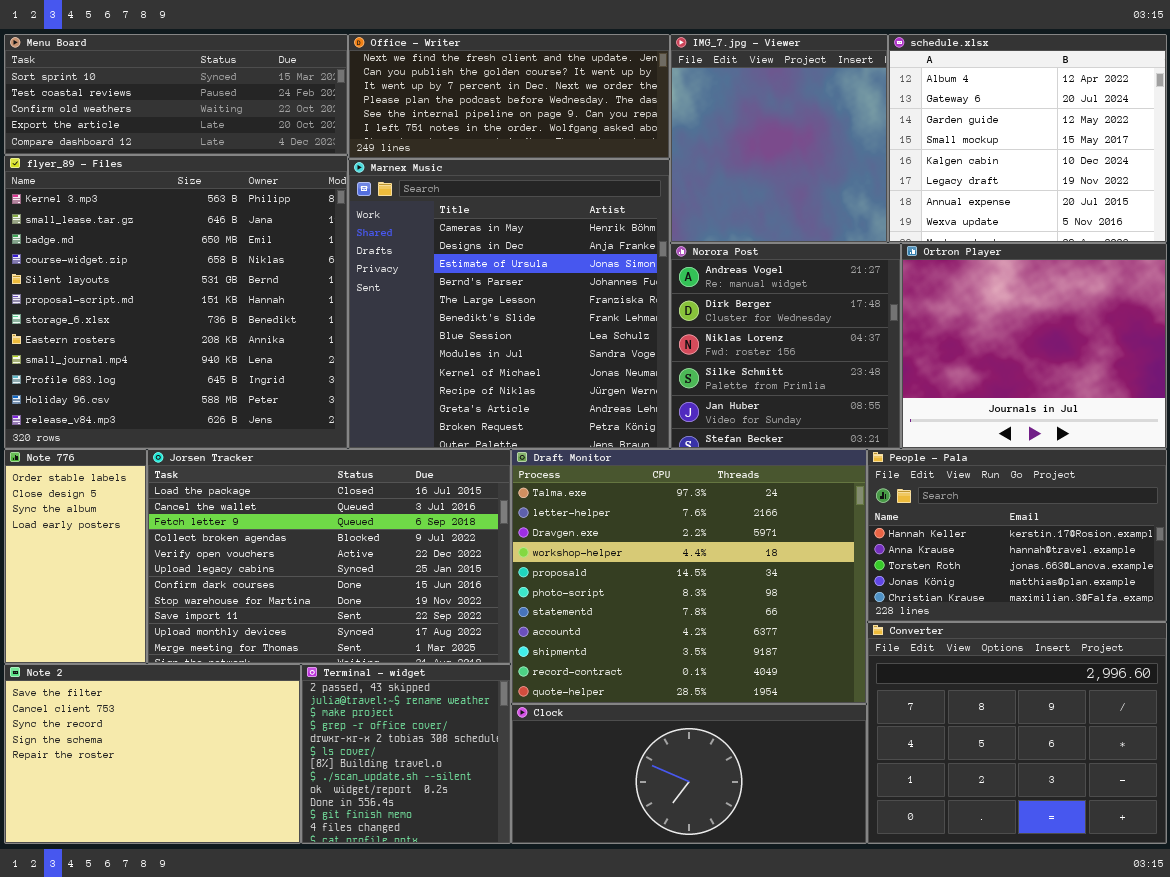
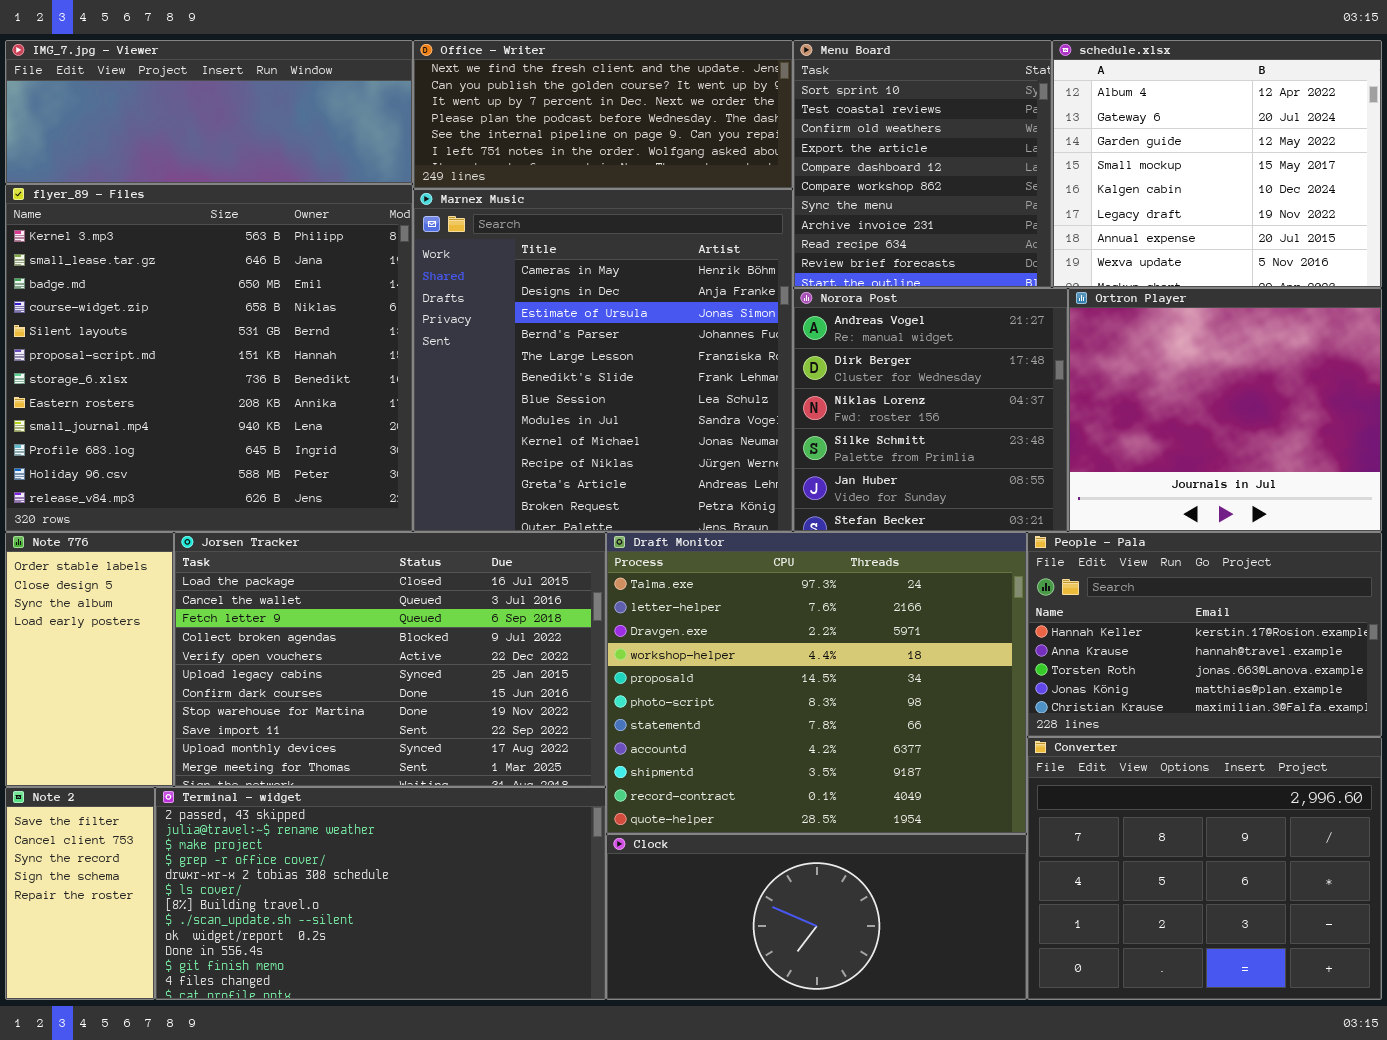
Menu Board: [4,34,348,155] -> [793,40,1052,288], moved, resized
IMG_7.jpg - Viewer: [670,34,888,243] -> [5,40,413,184], moved, resized
Note 2: [4,664,301,844] -> [5,787,155,1000], resized
Terminal - widget: [301,664,511,844] -> [155,787,606,1000], resized

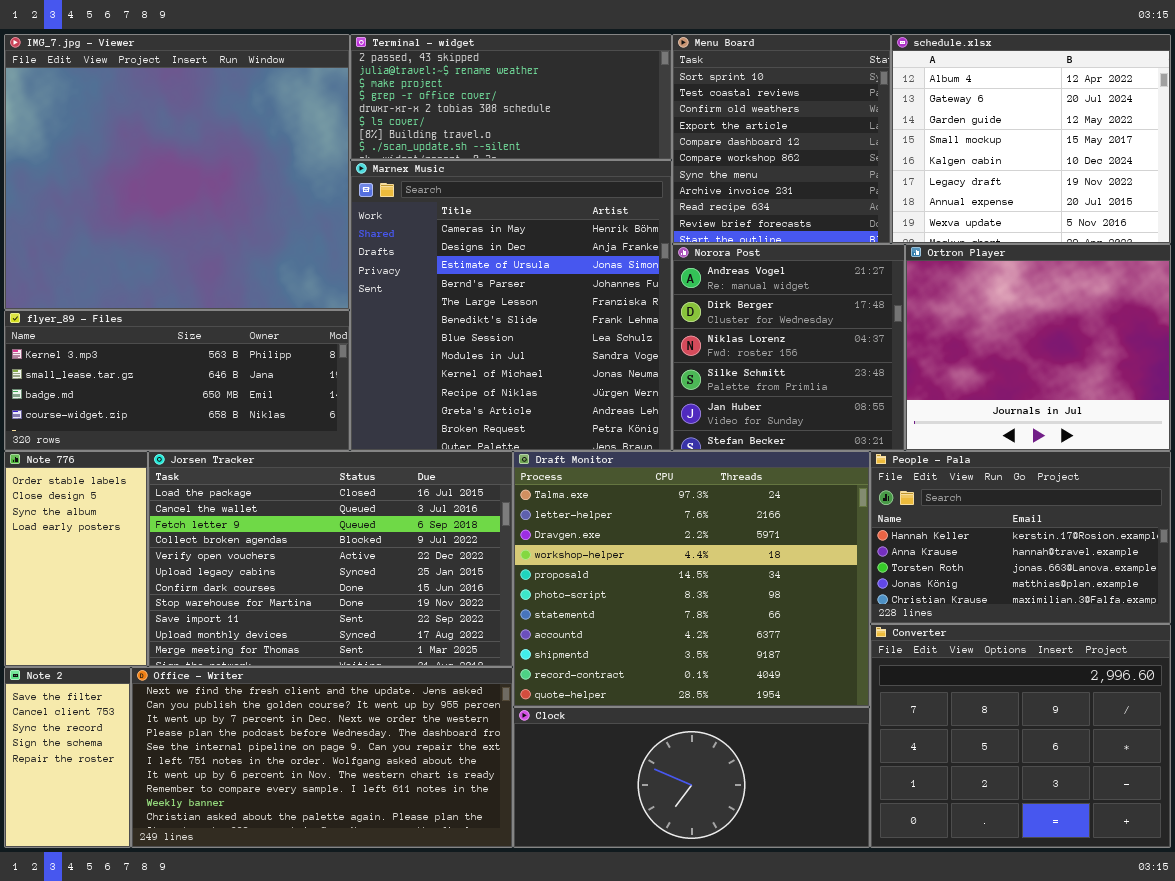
IMG_7.jpg - Viewer: [5,40,413,184] -> [4,34,350,310], resized
Office - Writer: [413,40,793,189] -> [131,667,513,848], moved, resized
flyer_89 - Files: [5,184,413,532] -> [4,310,350,451], resized
Terminal - widget: [155,787,606,1000] -> [350,34,672,160], moved, resized

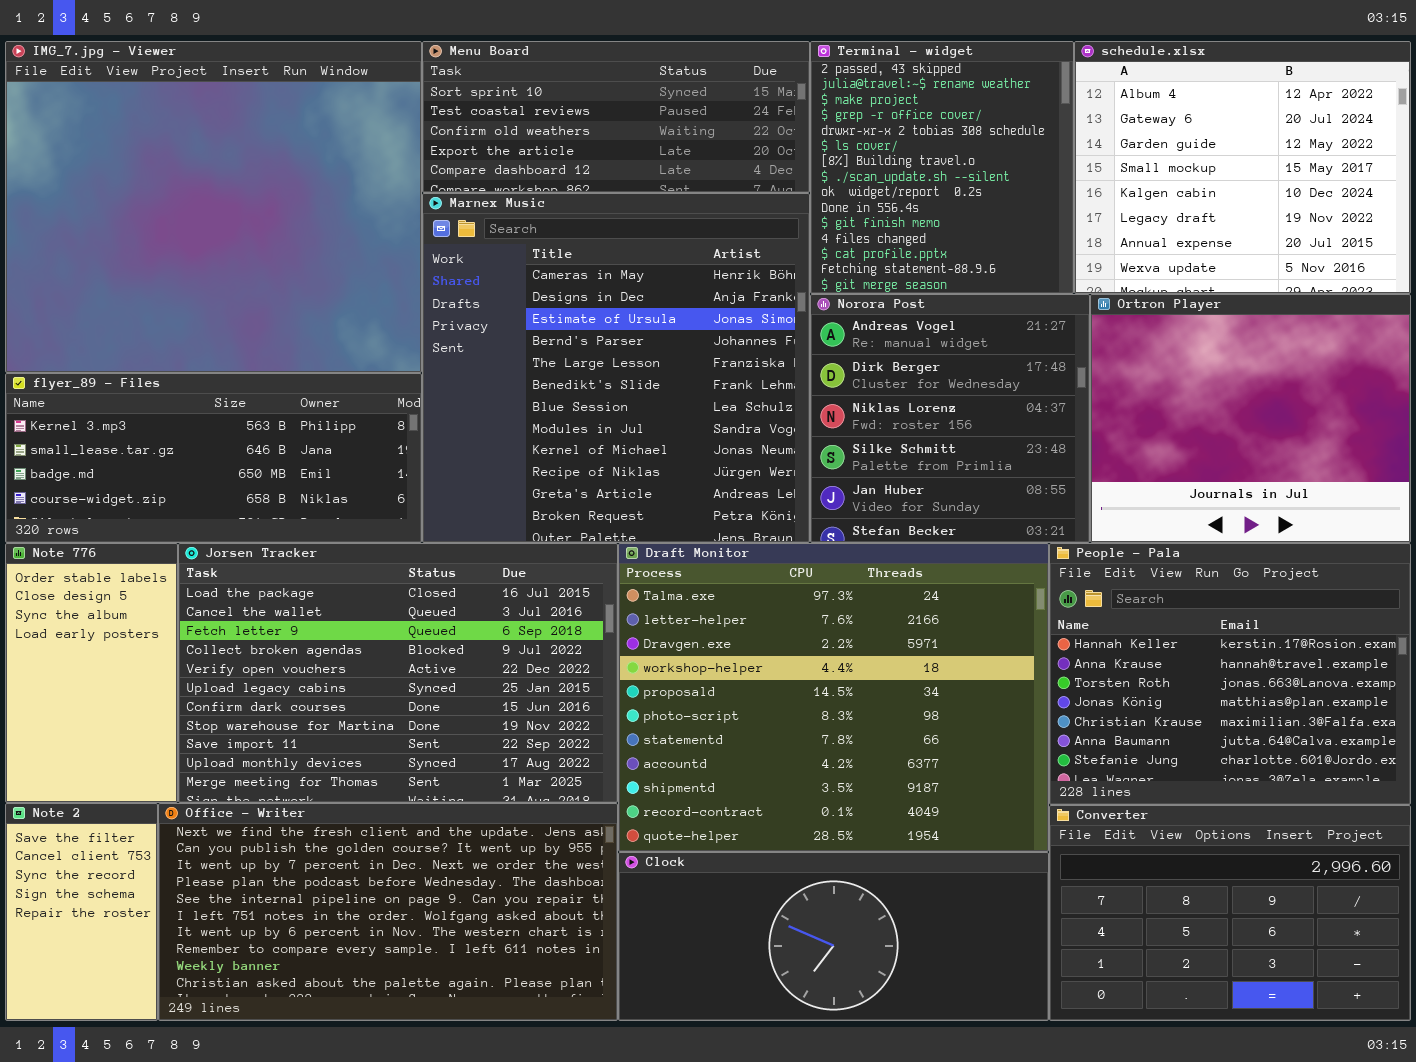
Terminal - widget: [350,34,672,160] -> [810,41,1074,294], moved, resized
Menu Board: [672,34,891,244] -> [422,41,810,193], moved, resized
People - Pala: [870,451,1171,624] -> [1049,543,1411,805], resized
Converter: [870,624,1171,848] -> [1049,805,1411,1021], resized

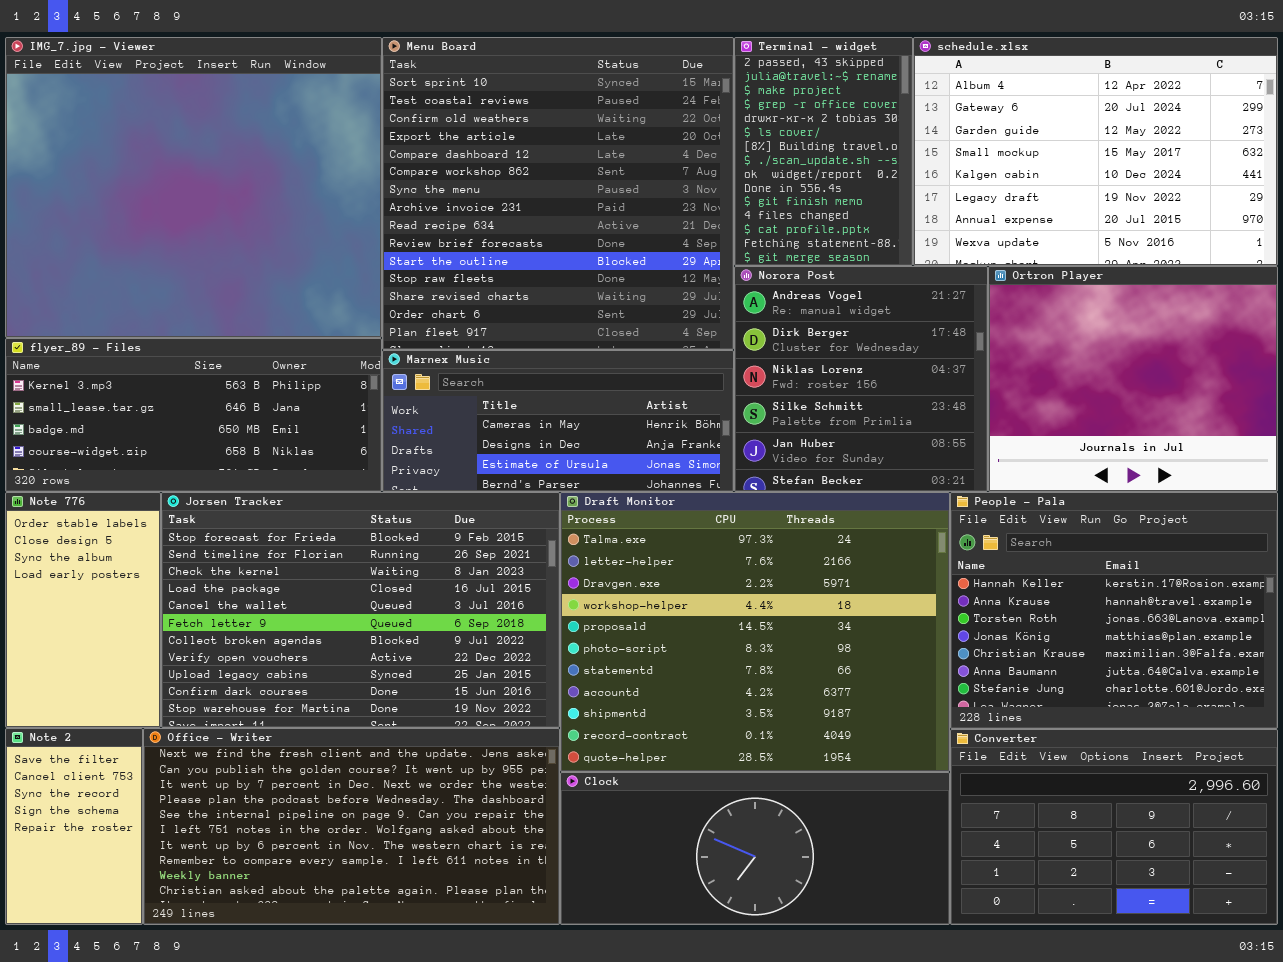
Menu Board: [422,41,810,193] -> [382,37,734,350], resized
Terminal - widget: [810,41,1074,294] -> [734,37,913,266], resized
schedule.xlsx: [1074,41,1411,294] -> [913,37,1278,266], resized
Marnex Music: [422,193,810,543] -> [382,350,734,492], resized
Jorsen Tracker: [178,543,618,803] -> [161,492,560,728], scrolled up 3 rows

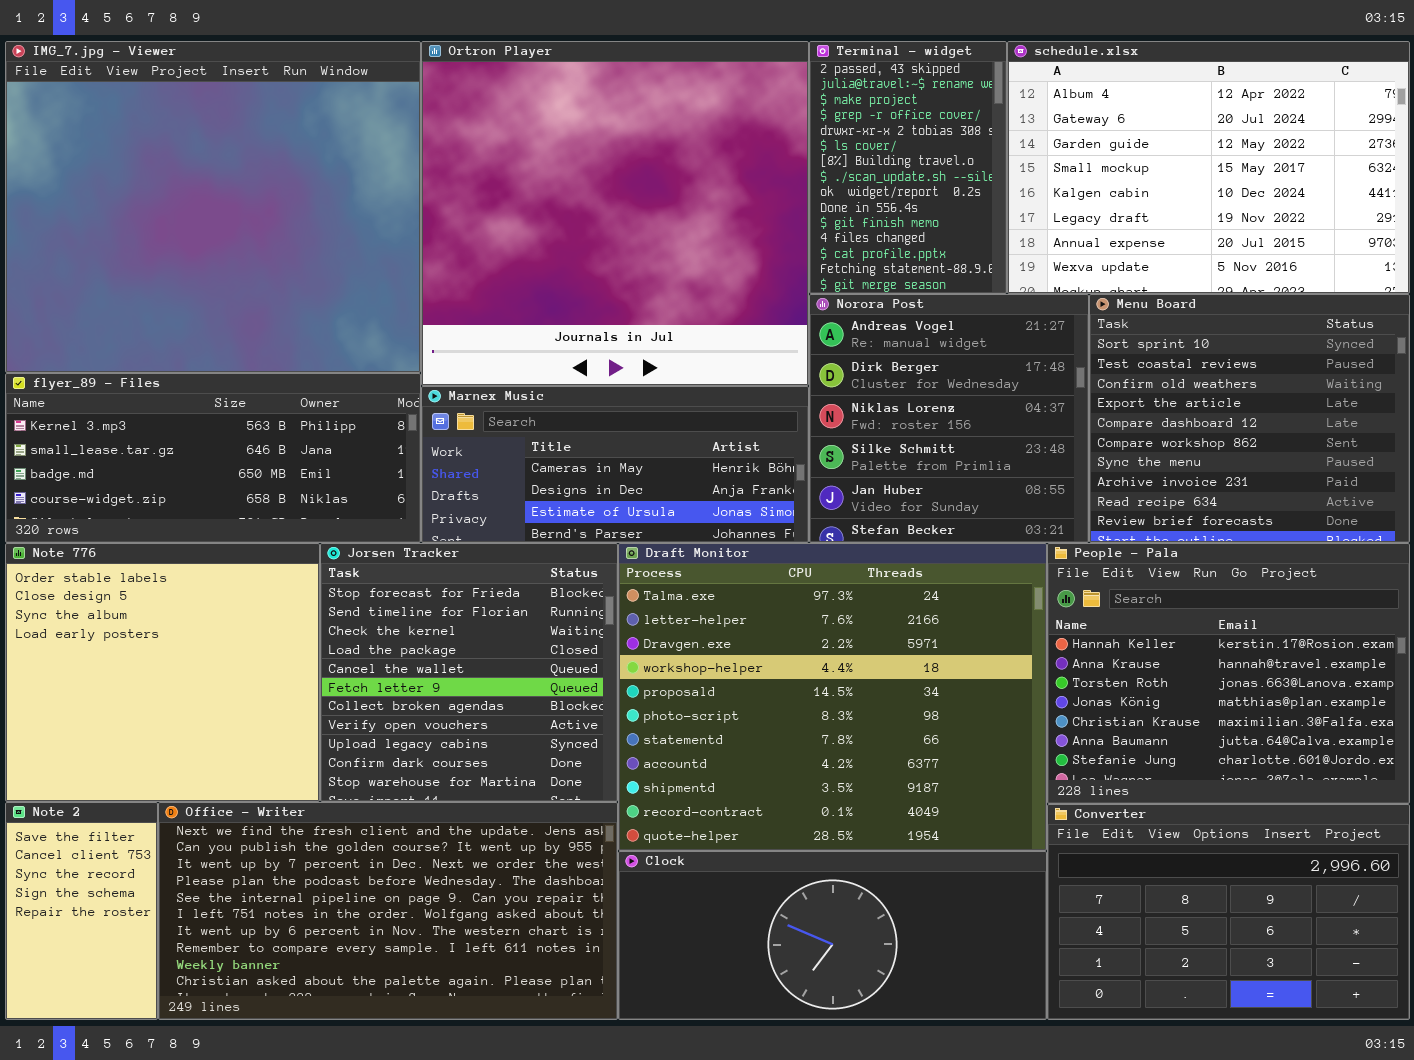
Menu Board: [382,37,734,350] -> [1089,294,1410,543], moved, resized
Ortron Player: [988,266,1278,492] -> [421,41,809,386], moved, resized
Note 776: [5,492,161,728] -> [5,543,320,802], resized
Jorsen Tracker: [161,492,560,728] -> [320,543,618,802], resized

